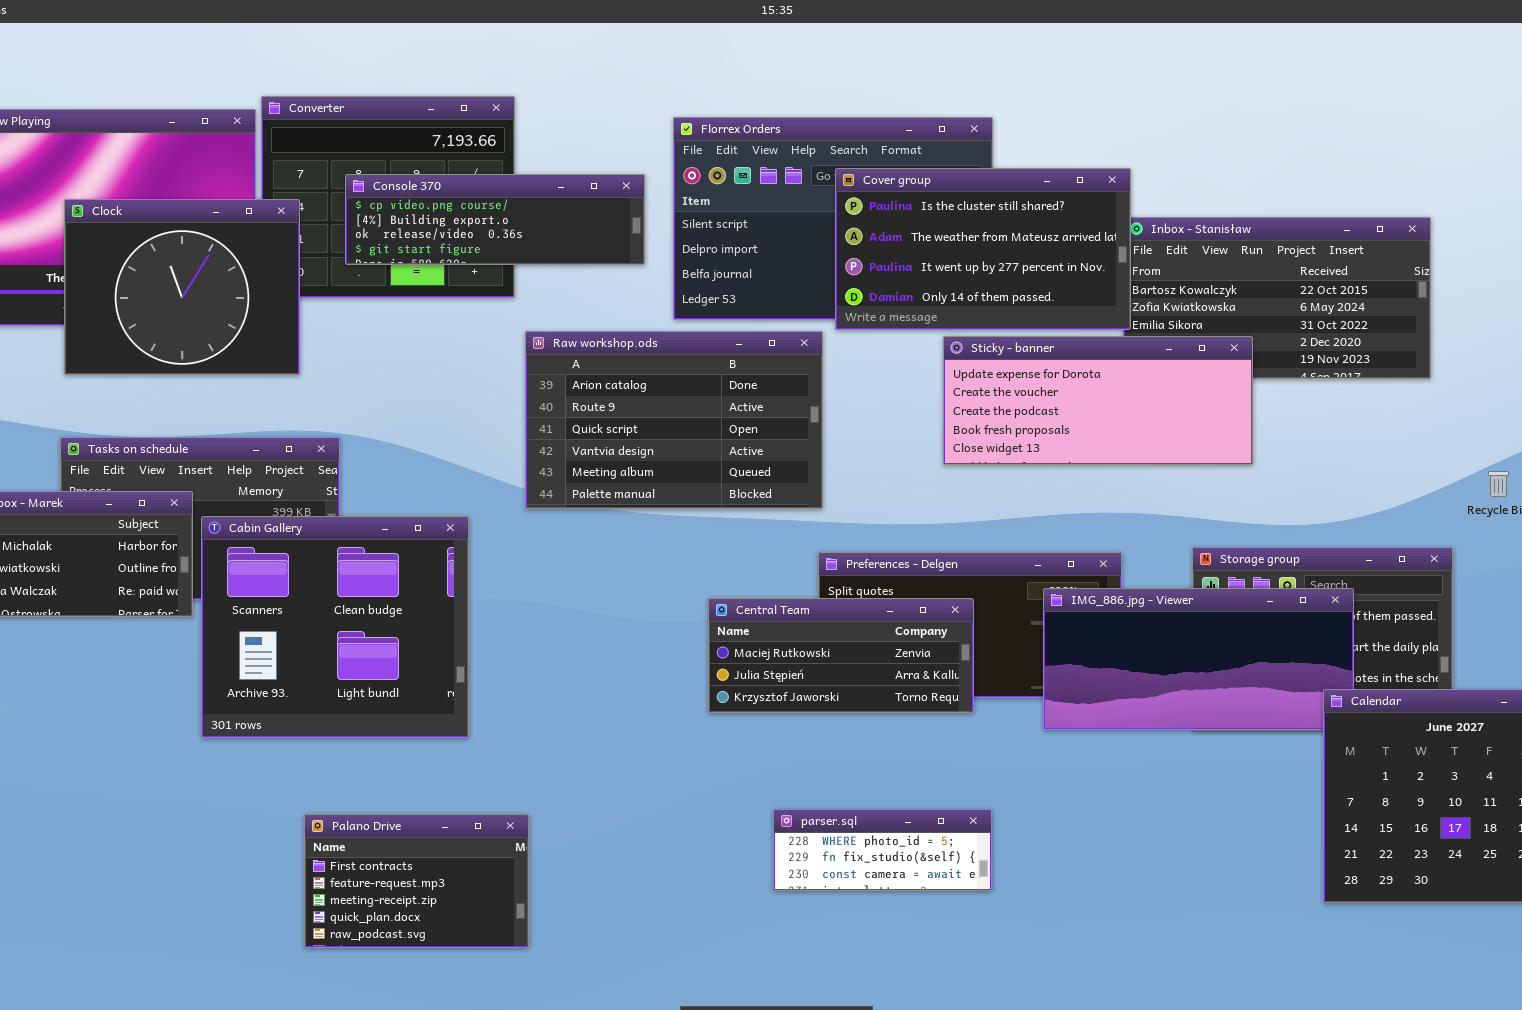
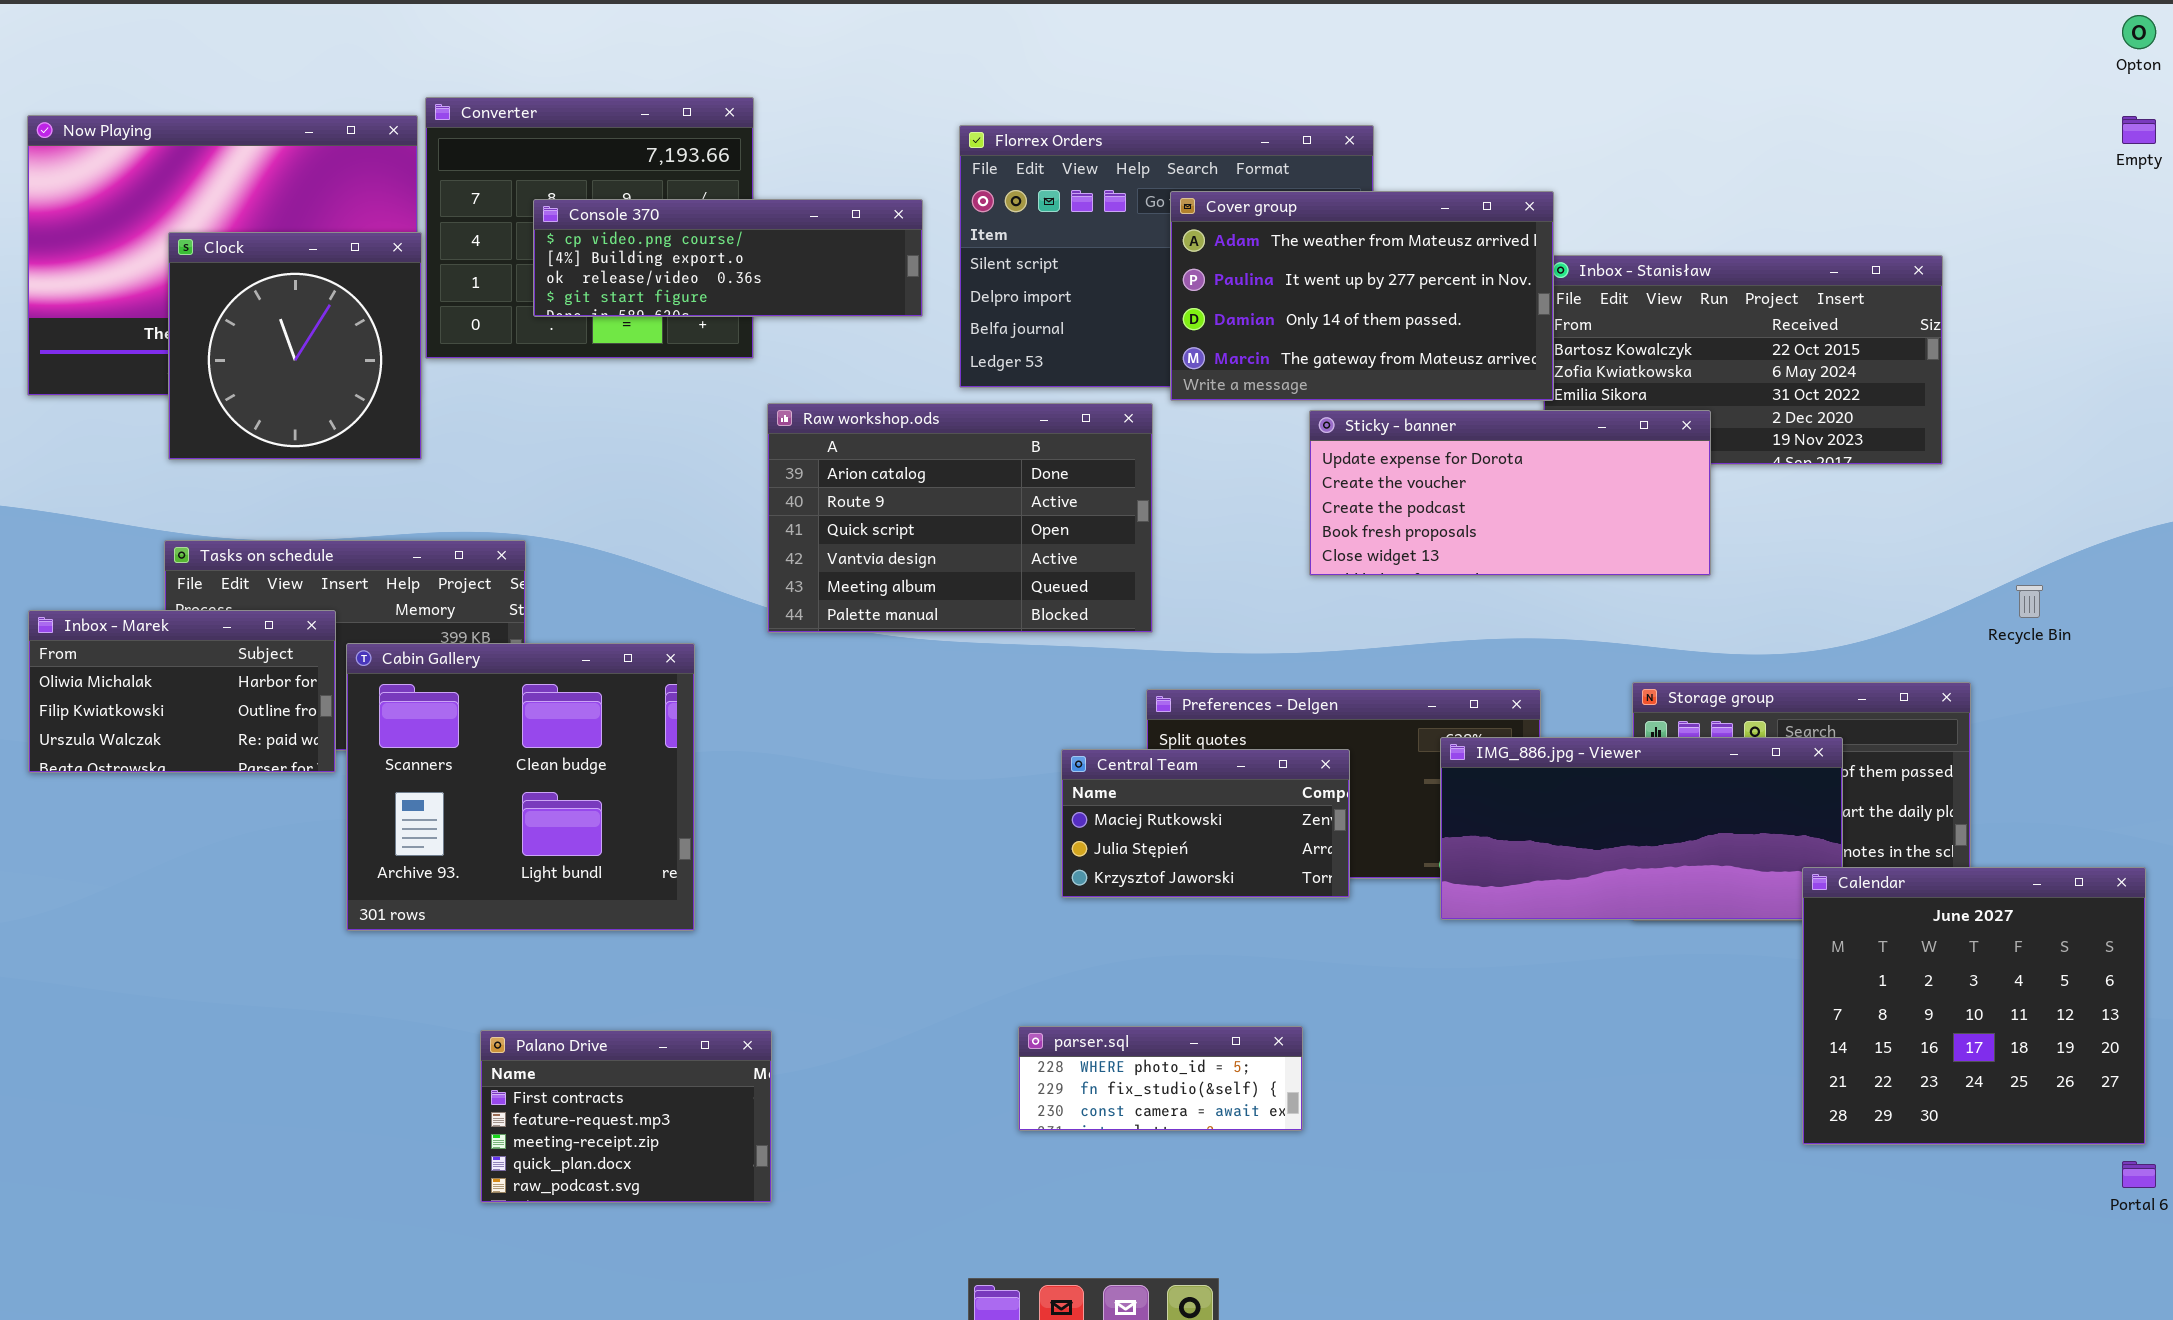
Cover group: [835,168,1131,330] -> [1170,191,1554,401], scrolled down 1 row
Clock: [64,199,300,375] -> [168,232,422,460], resized
Central Team: [708,598,974,713] -> [1061,749,1350,898], resized
parser.sql: [773,809,992,891] -> [1018,1026,1303,1131], moved

